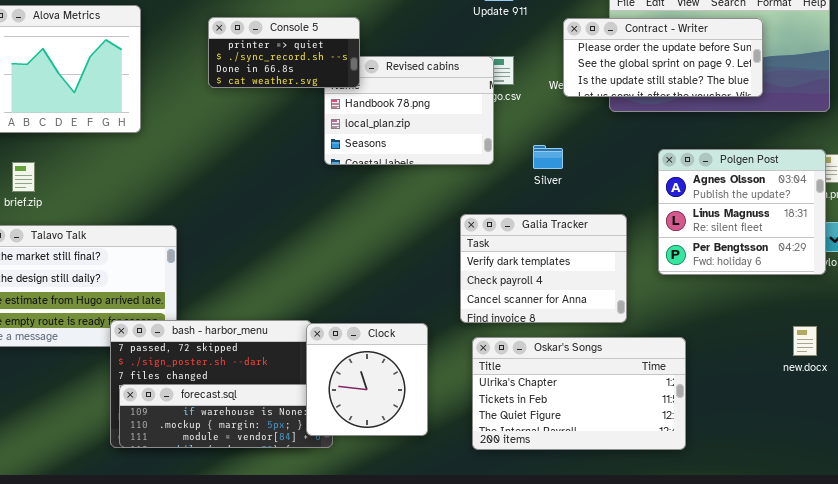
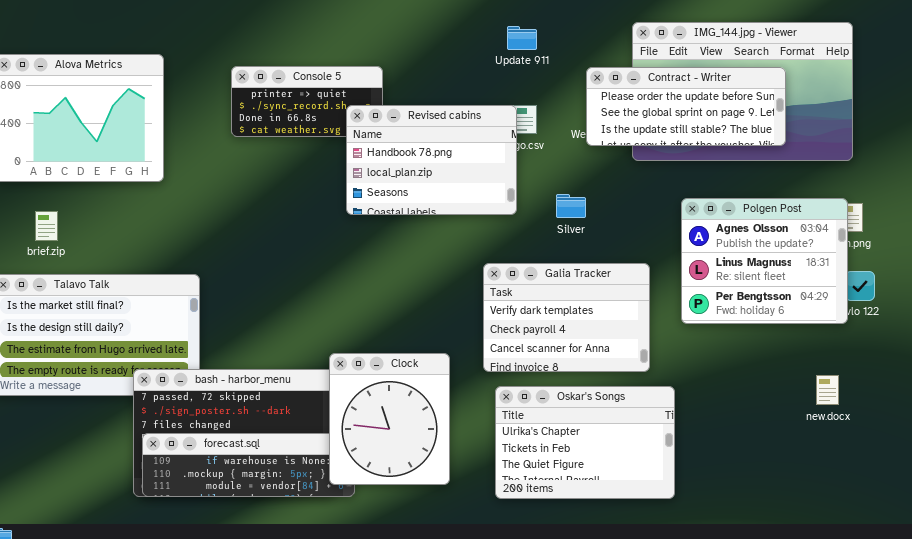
Revised cabins: [324,56,494,165] -> [346,105,517,215], raised
Clock: [306,323,428,436] -> [329,353,450,485], resized
Oskar's Songs: [472,337,686,450] -> [495,386,675,499], resized

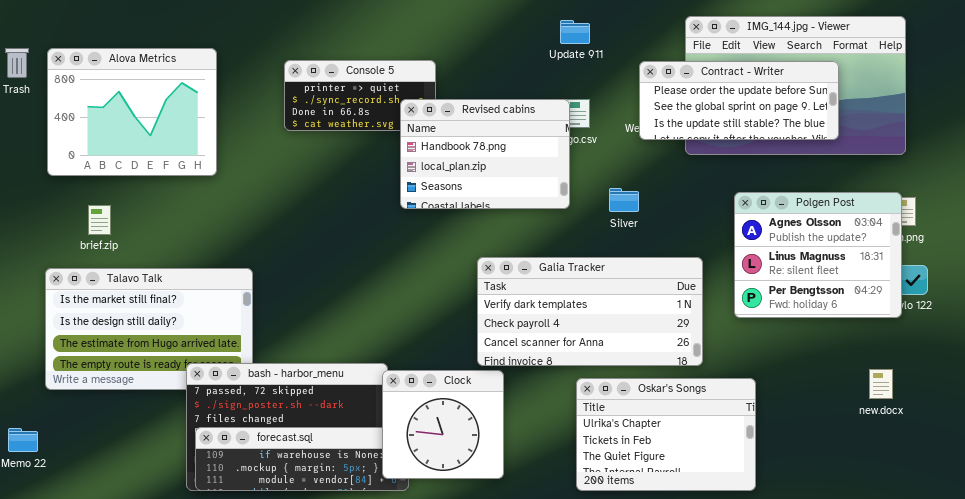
Galia Tracker: [483,263,650,372] -> [477,257,703,366], resized
Clock: [329,353,450,485] -> [382,370,504,479], resized
Oskar's Songs: [495,386,675,499] -> [576,378,756,491], moved

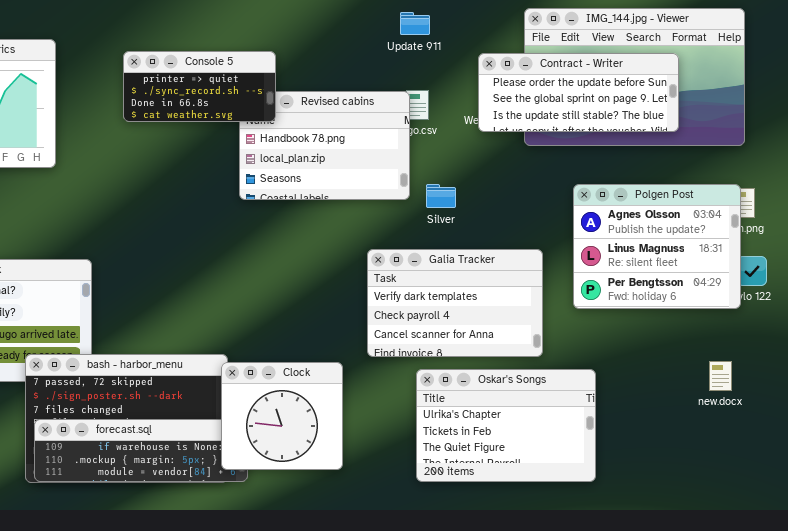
Console 5: [284,60,436,131] -> [123,51,276,122], raised
Silver: [609,188,639,212] -> [426,184,456,208], moved
Galia Tracker: [477,257,703,366] -> [367,249,543,357], resized

